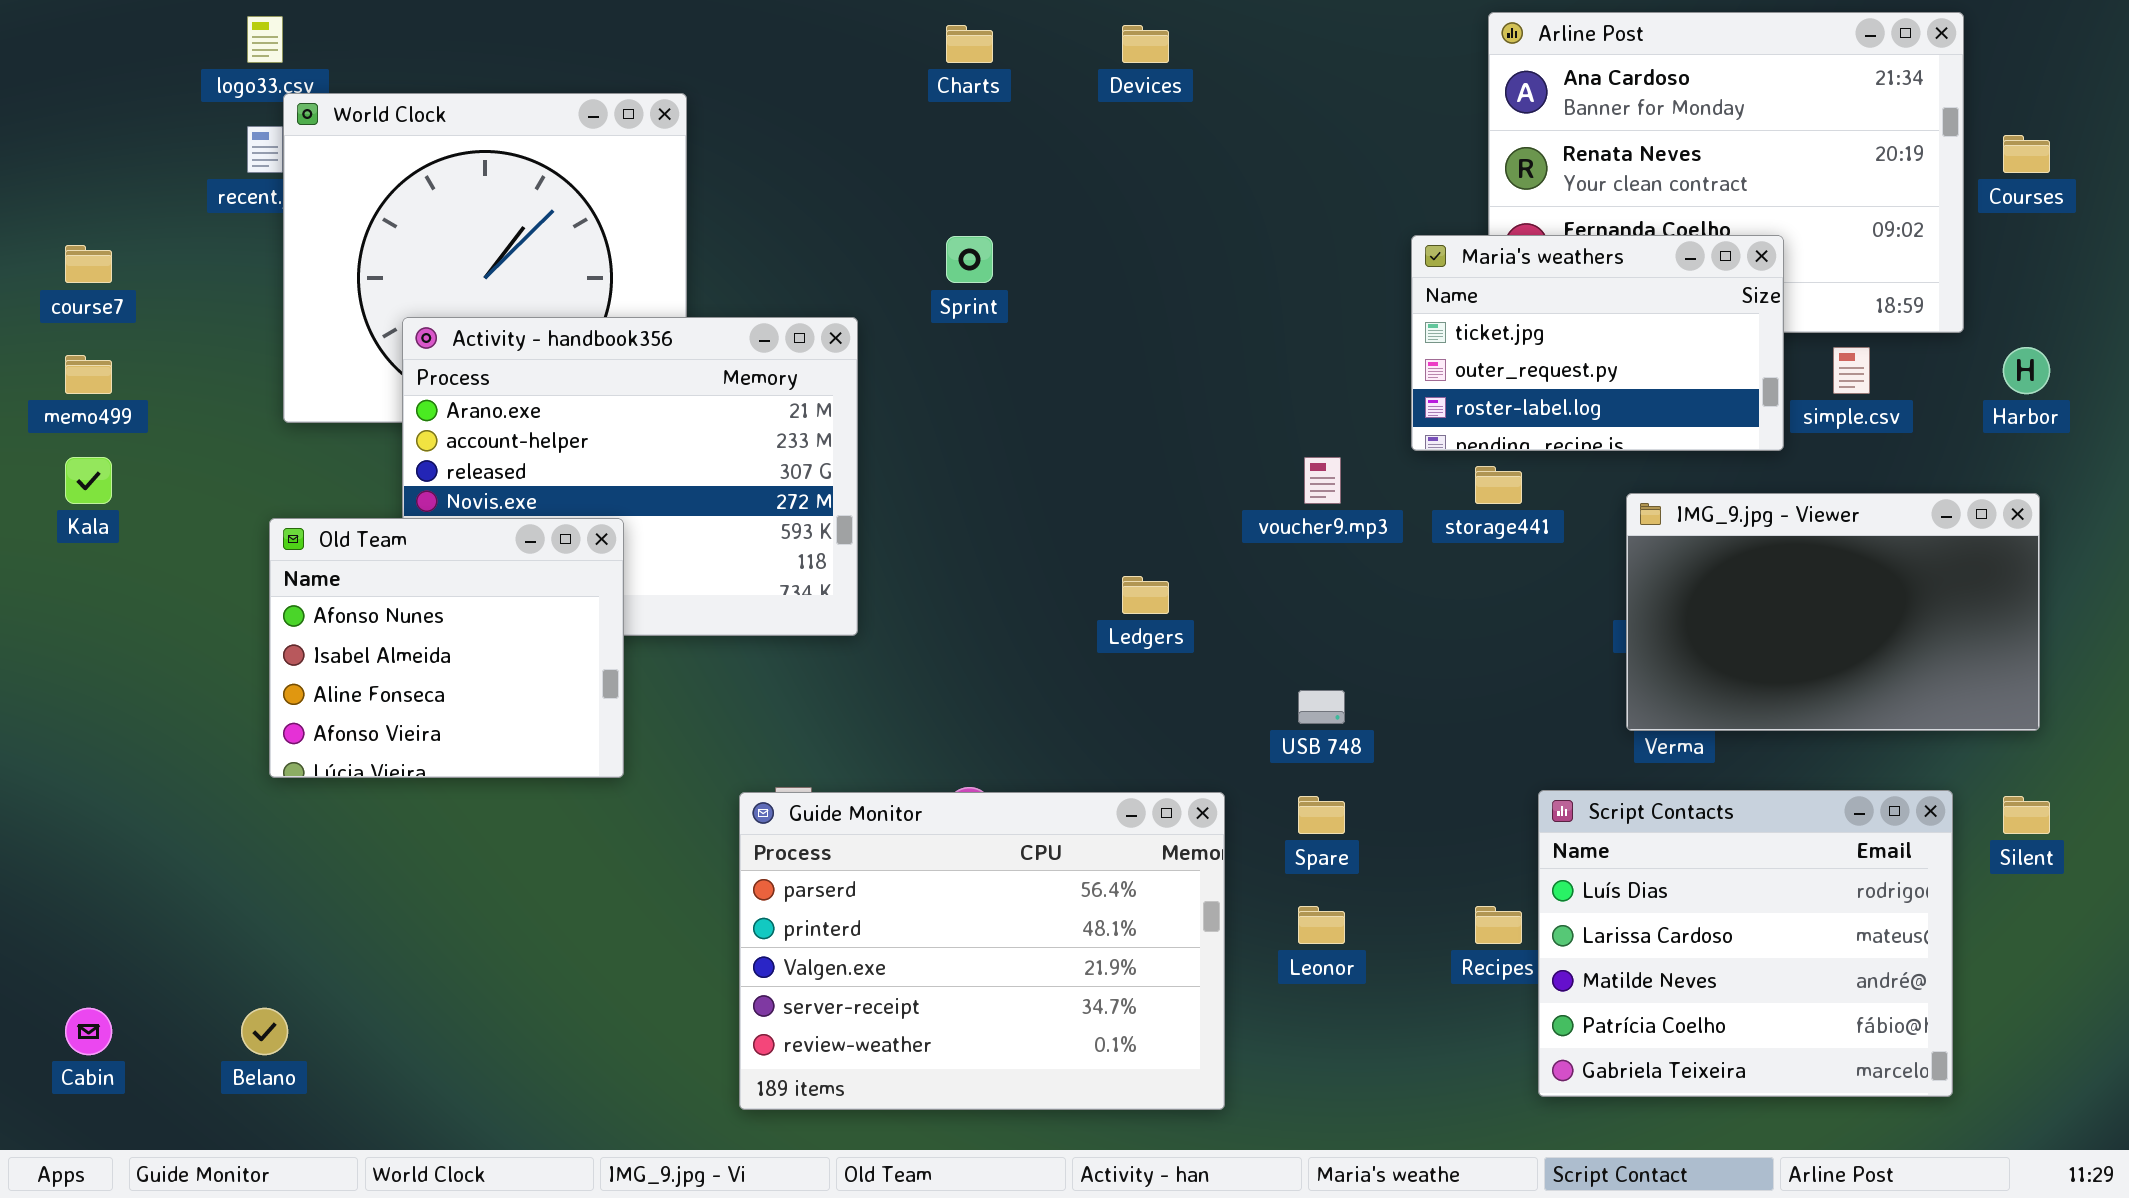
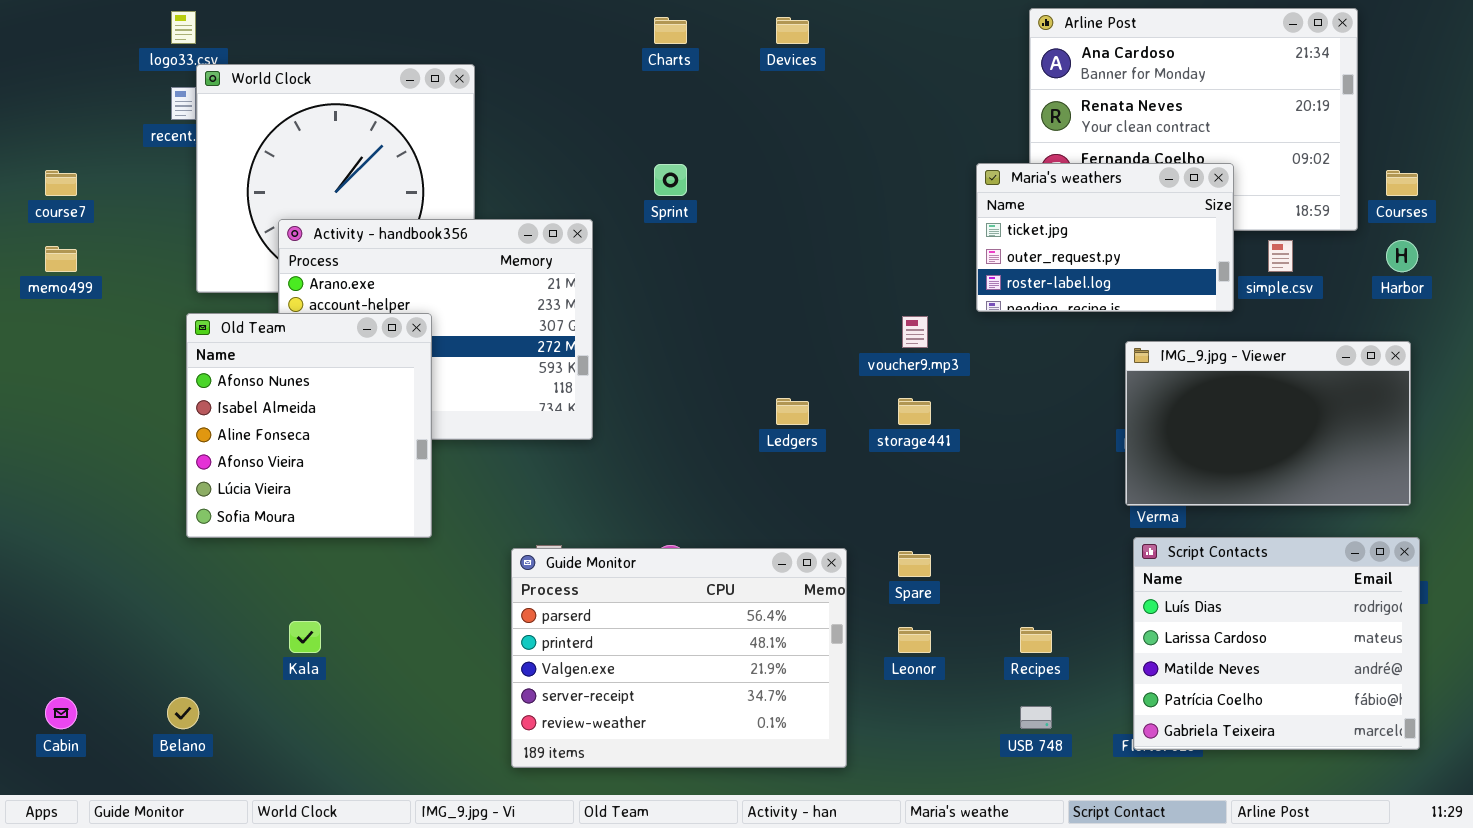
Courses: [2003,135,2050,173] -> [1386,170,1418,196], moved
Kala: [65,457,112,504] -> [289,621,321,653], moved
storage441: [1475,466,1522,504] -> [898,398,931,425], moved
Old Team: [269,518,624,778] -> [186,313,432,538], resized
USB 748: [1298,690,1345,724] -> [1020,706,1052,729], moved
Script Contacts: [1538,790,1953,1097] -> [1133,537,1420,750], moved

